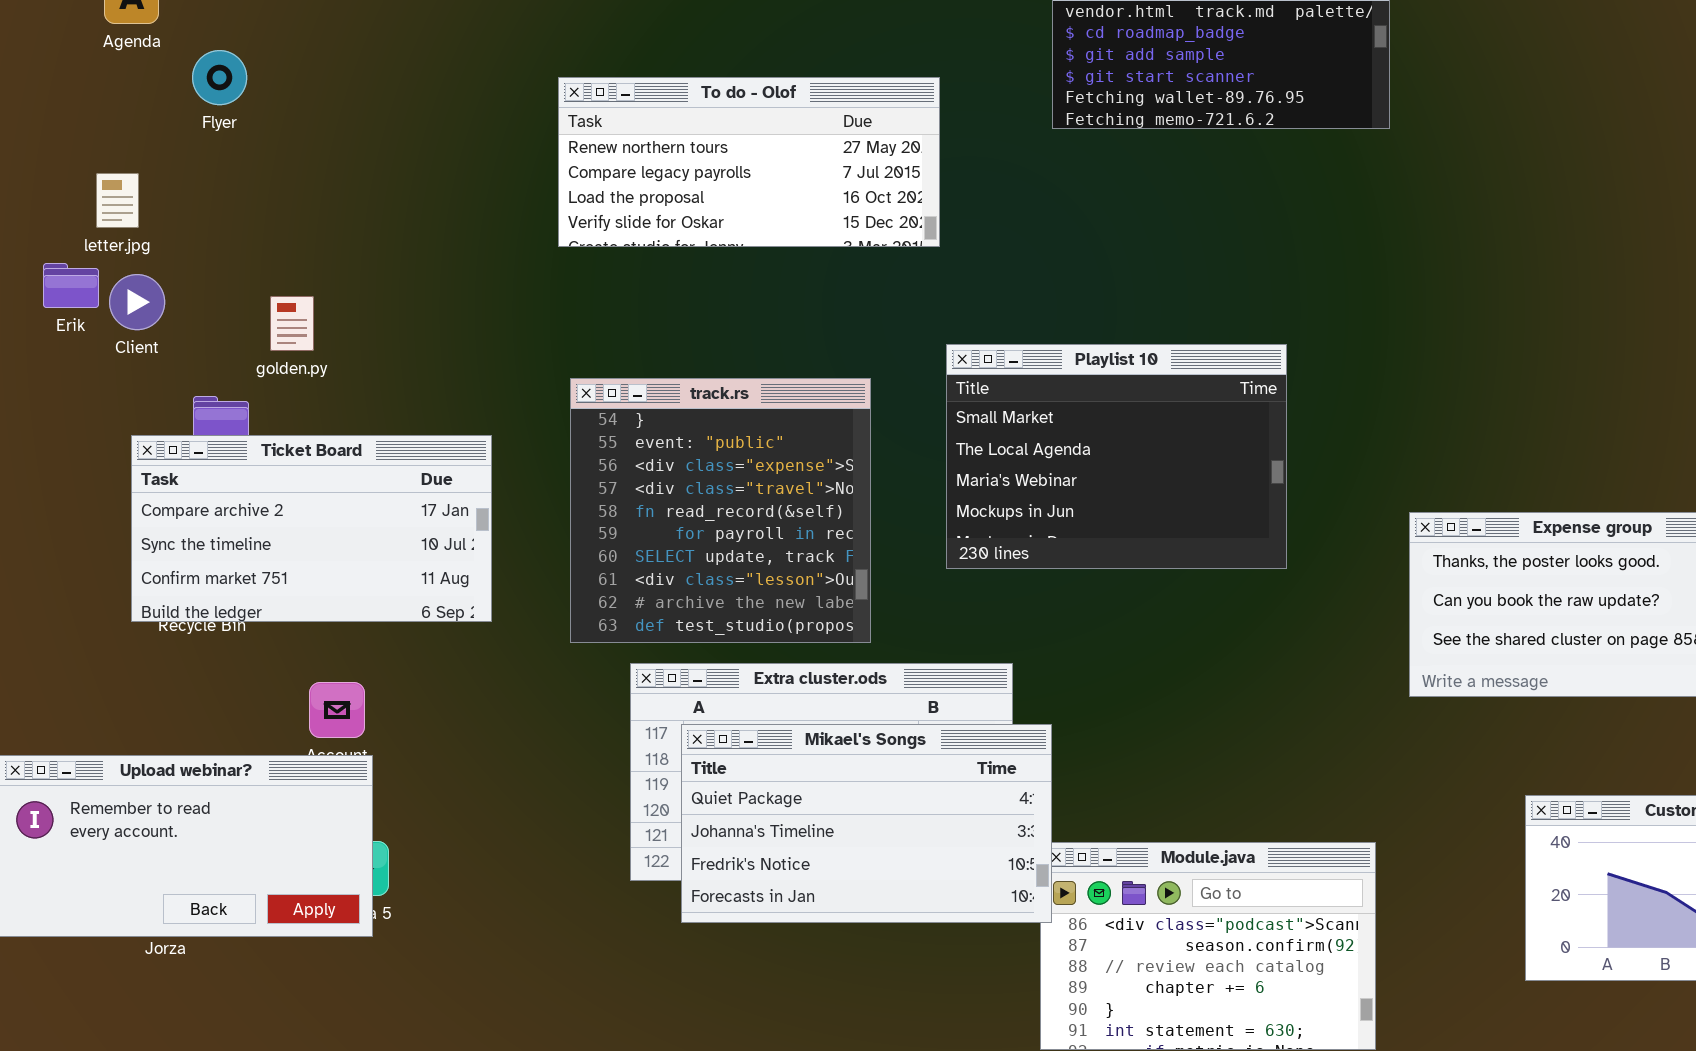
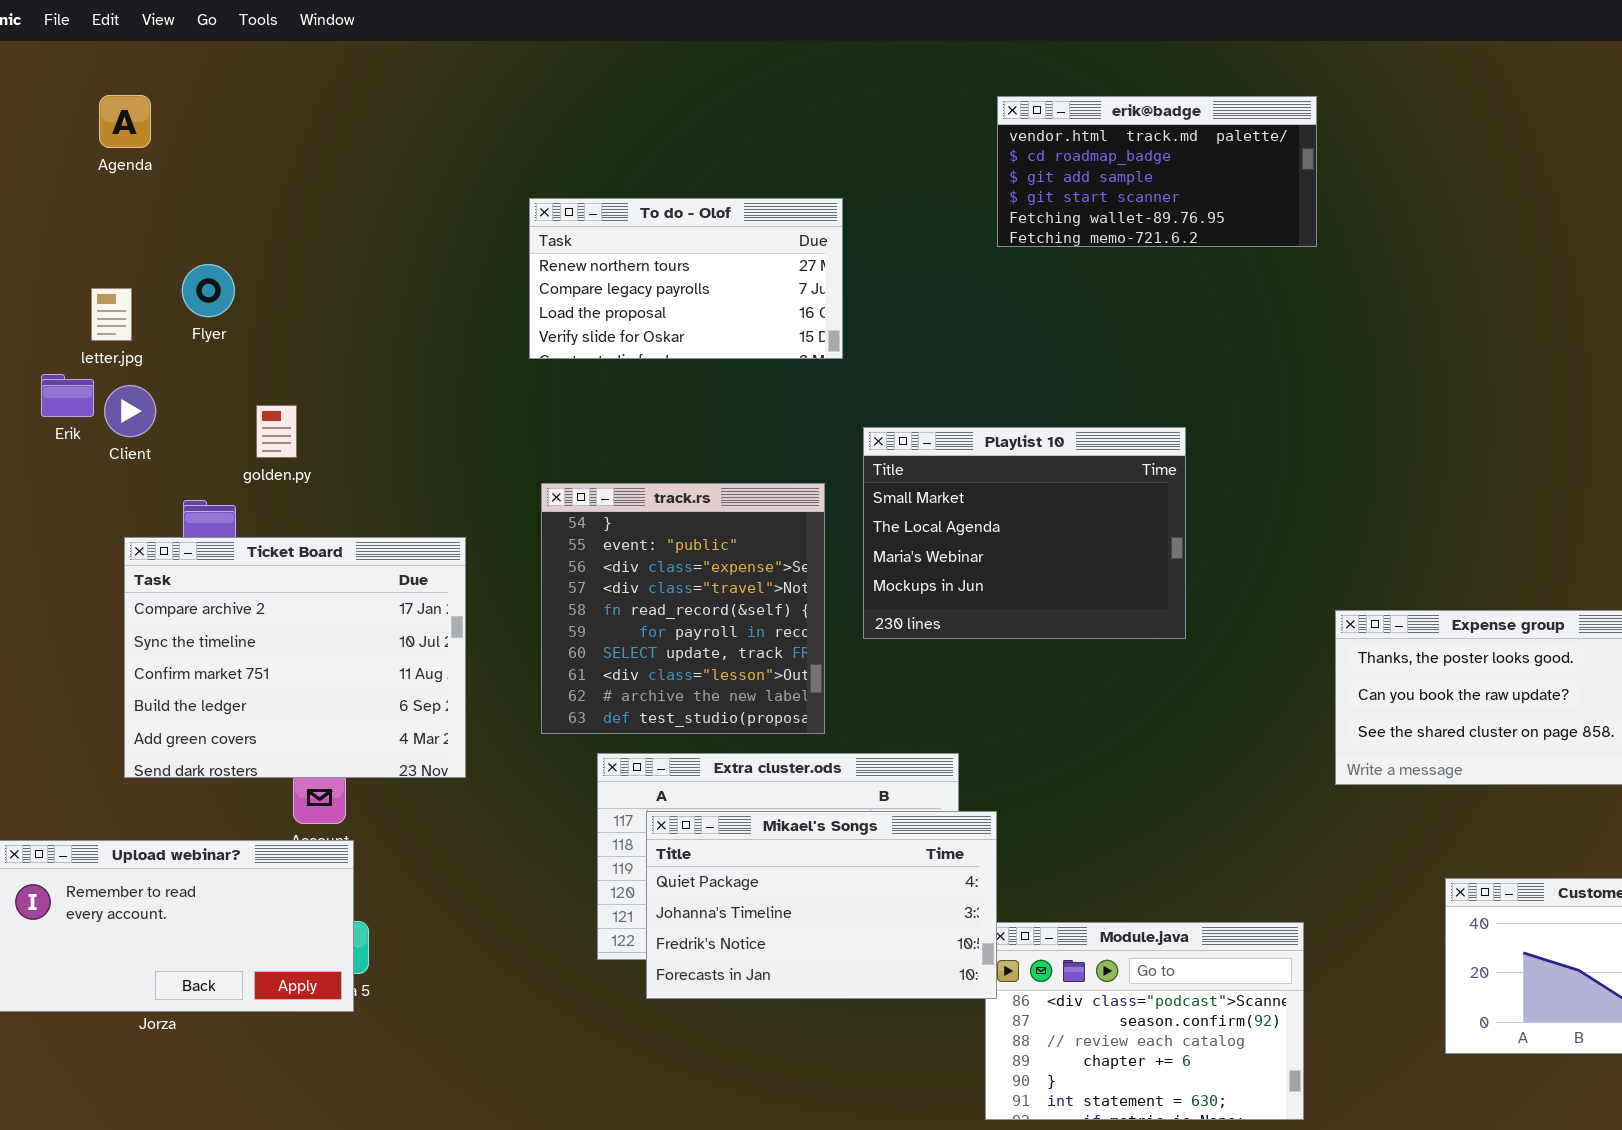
Flyer: [192,50,247,105] -> [182,264,235,317], moved
To do - Olof: [558,77,940,247] -> [529,198,843,359], resized
Playlist 10: [946,344,1287,569] -> [863,427,1186,639], moved
Ticket Board: [131,435,492,622] -> [124,537,466,778], resized

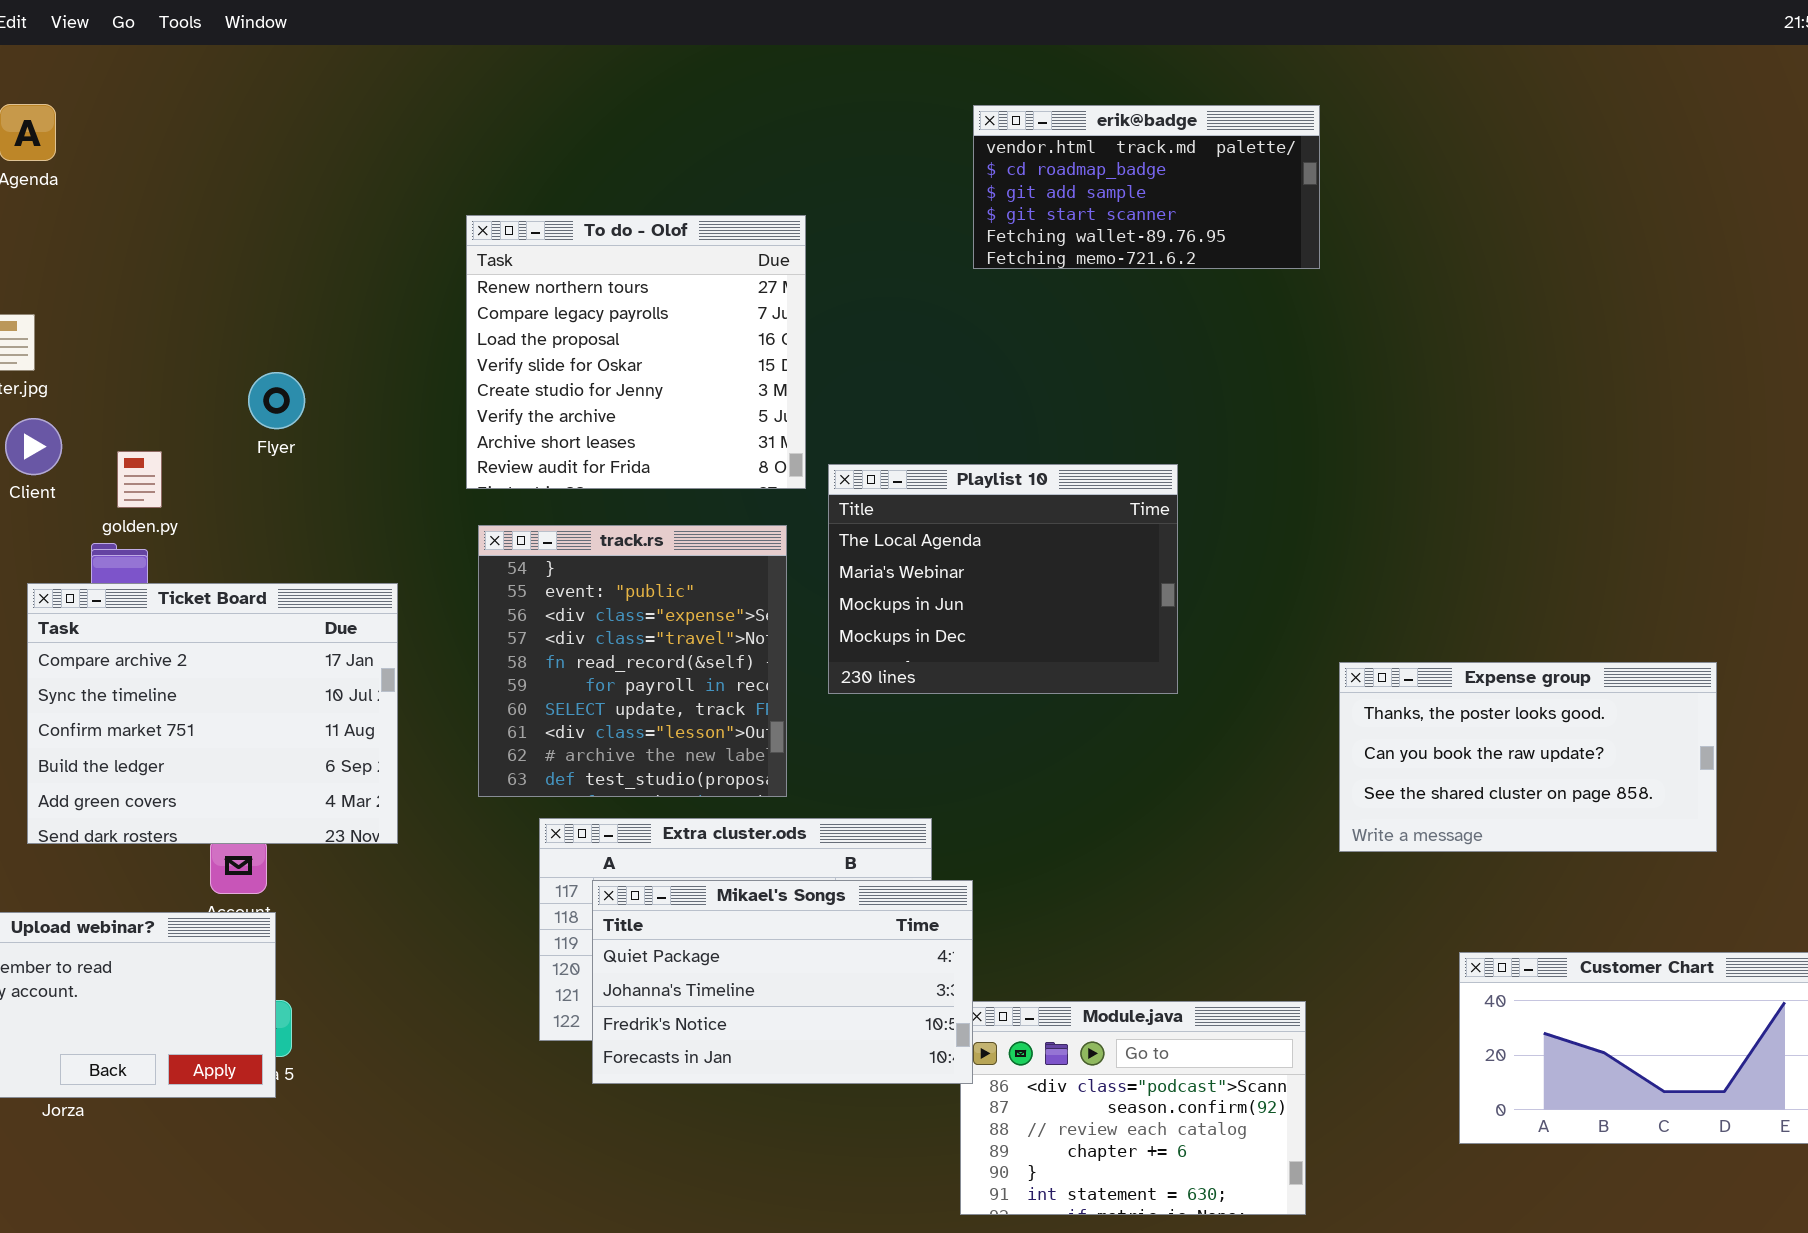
To do - Olof: [529,198,843,359] -> [466,215,806,489], resized
Flyer: [182,264,235,317] -> [248,372,305,429], moved
golden.py: [256,405,297,458] -> [117,451,162,508], moved
Playlist 10: [863,427,1186,639] -> [828,464,1178,694], scrolled down 1 row

